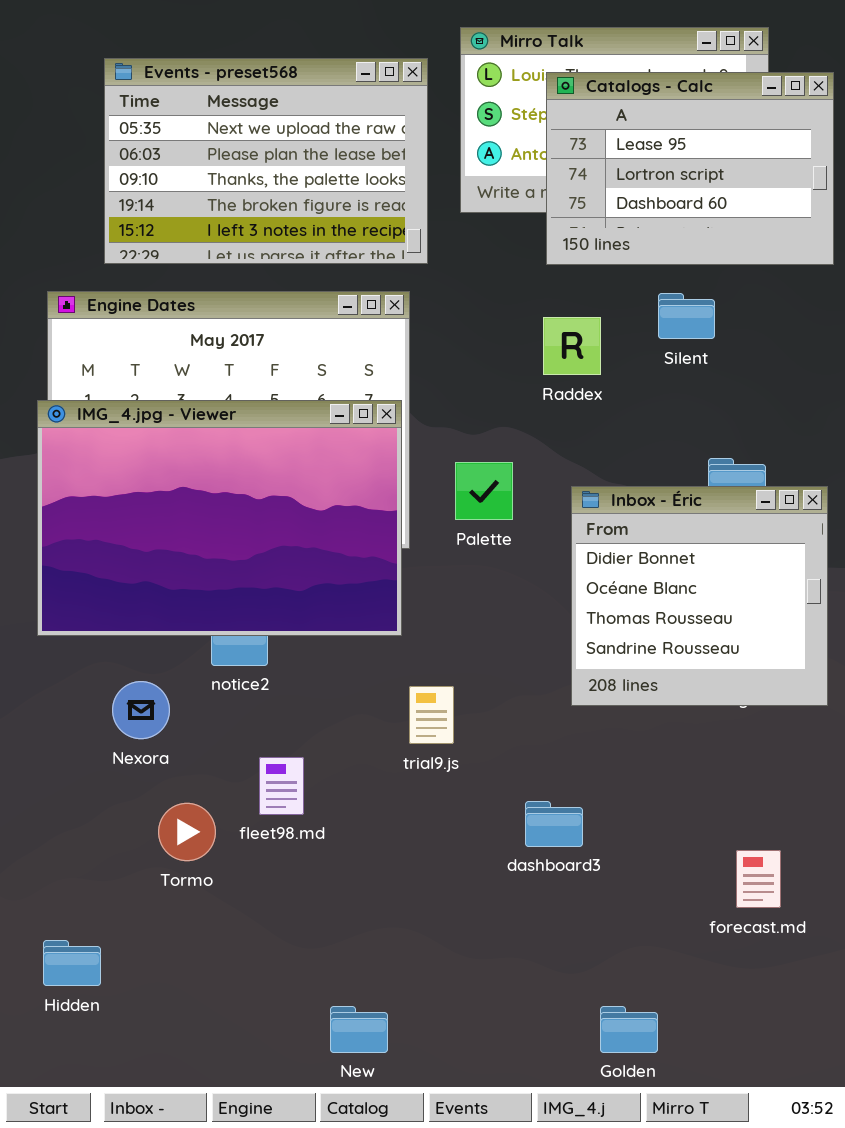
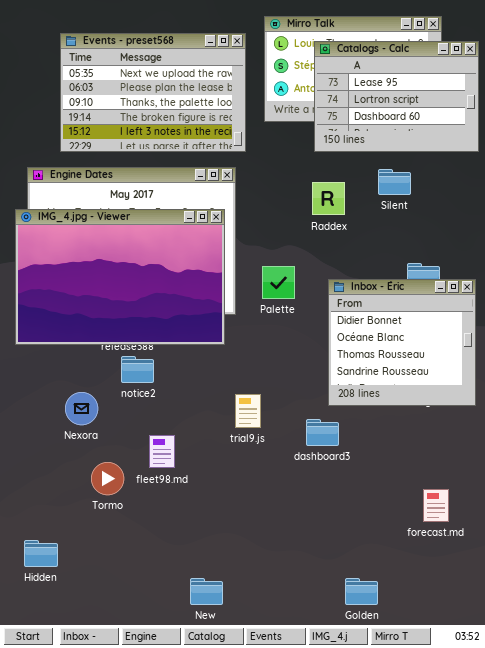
IMG_4.jpg - Viewer: [37,400,402,636] -> [15,209,225,345], moved
dashboard3: [525,801,583,847] -> [306,419,339,446], moved

